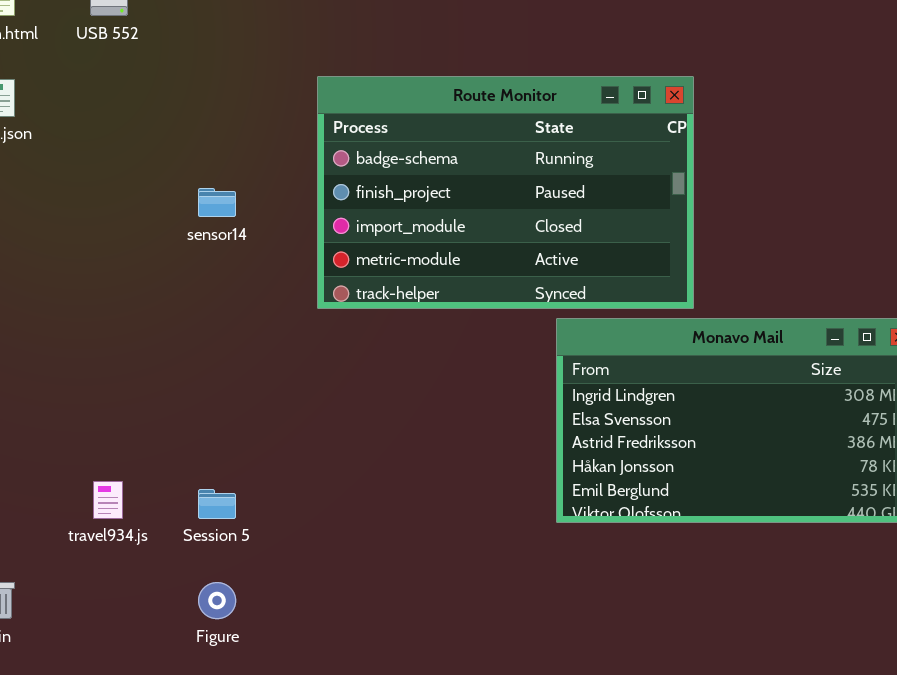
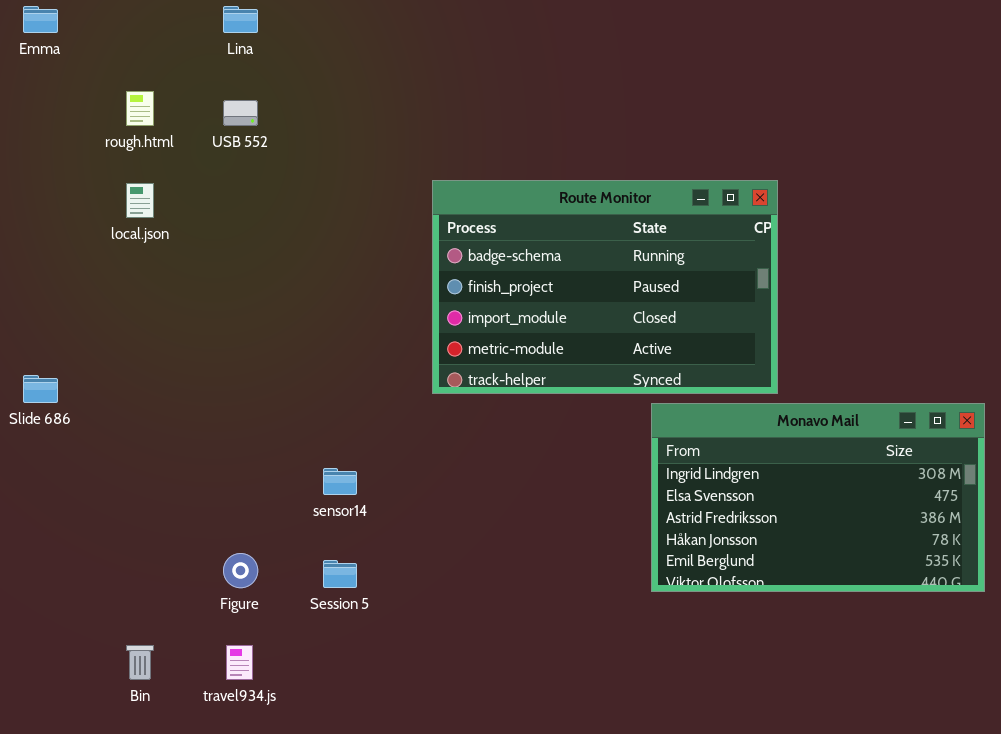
sensor14: [198,188,236,217] -> [323,468,357,495], moved
travel934.js: [93,481,123,519] -> [226,645,253,680], moved
Figure: [198,582,236,619] -> [223,553,258,588], moved

